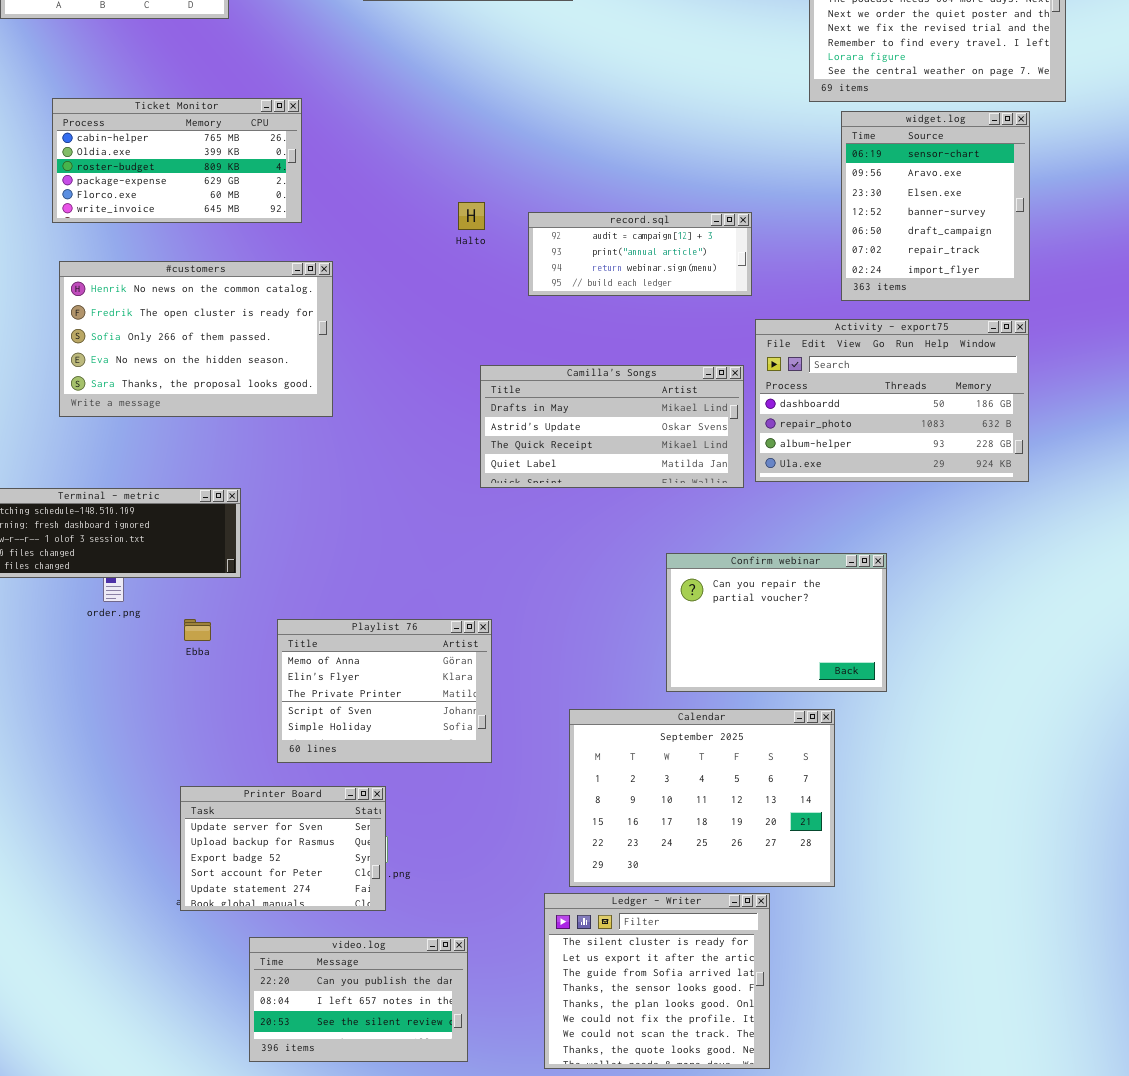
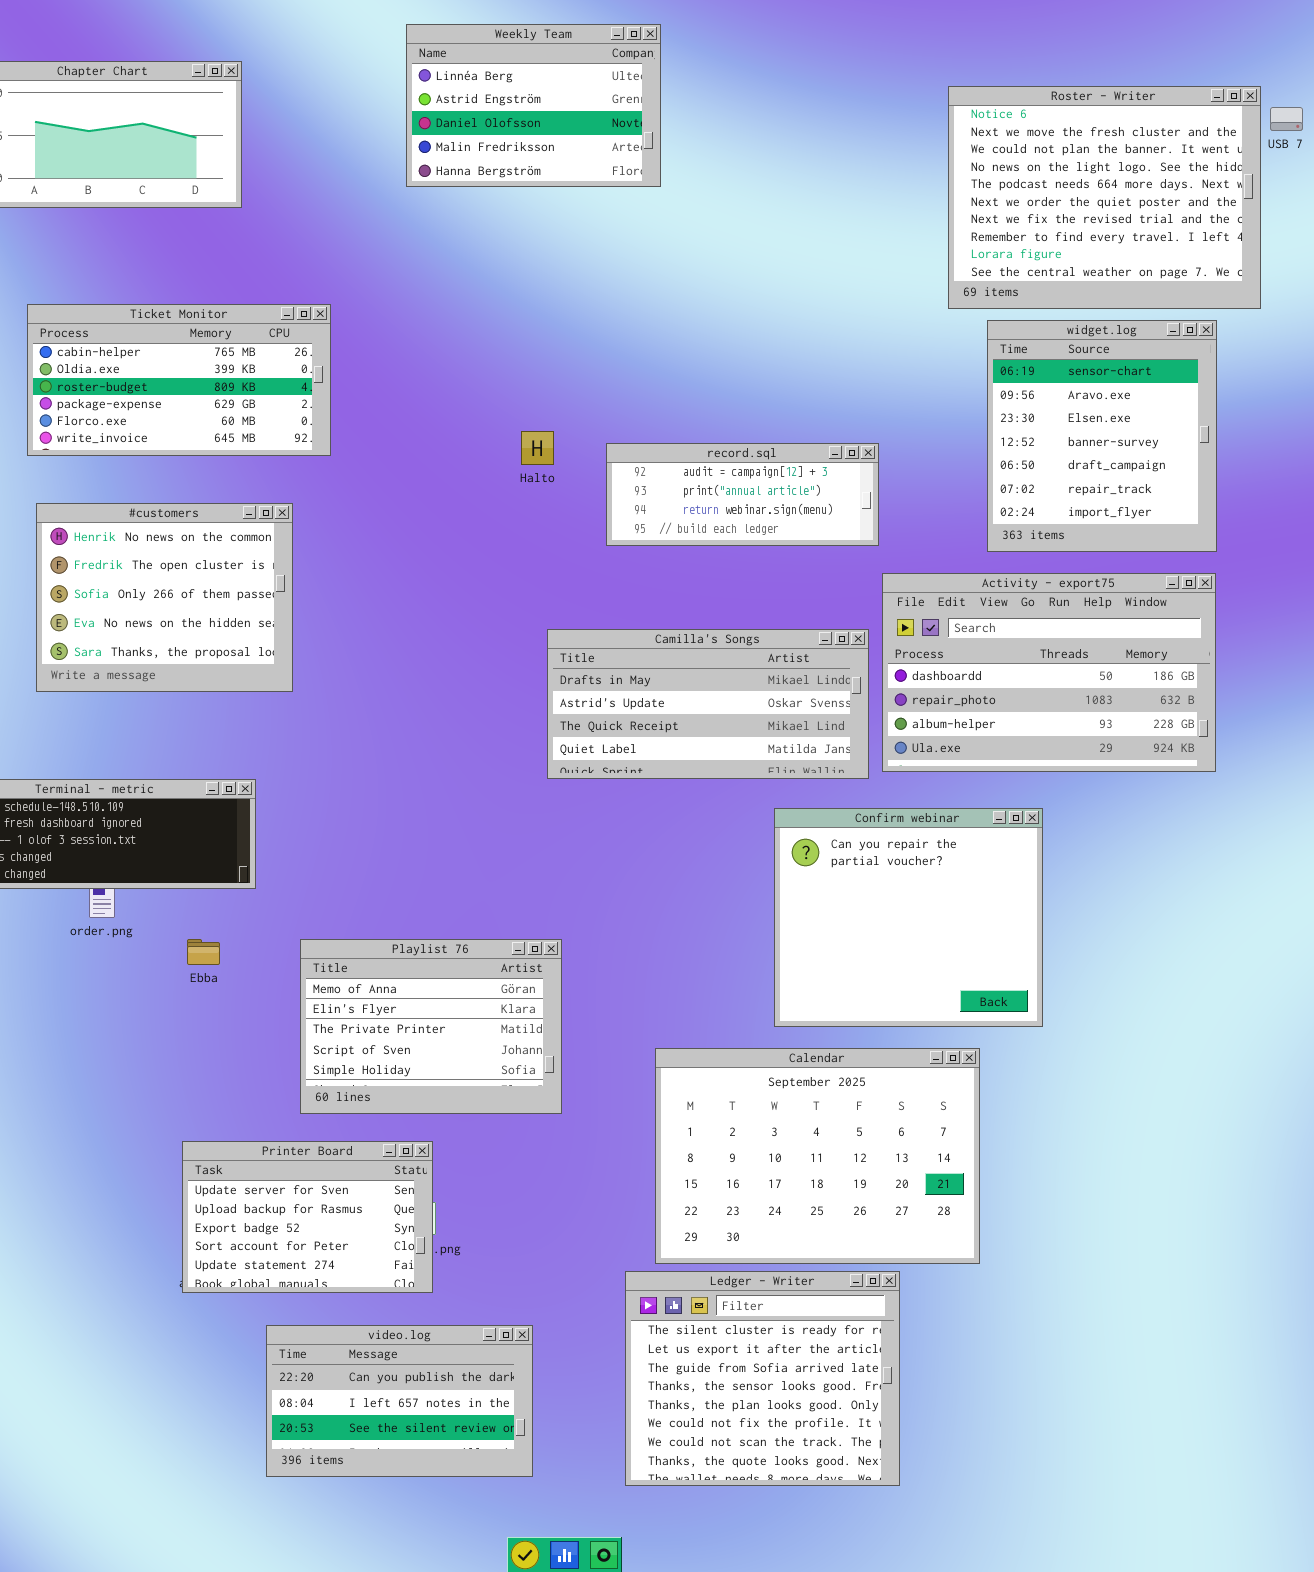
#customers: [59,261,333,417] -> [36,503,293,692], resized
Confirm webinar: [666,553,887,692] -> [774,808,1043,1027], resized

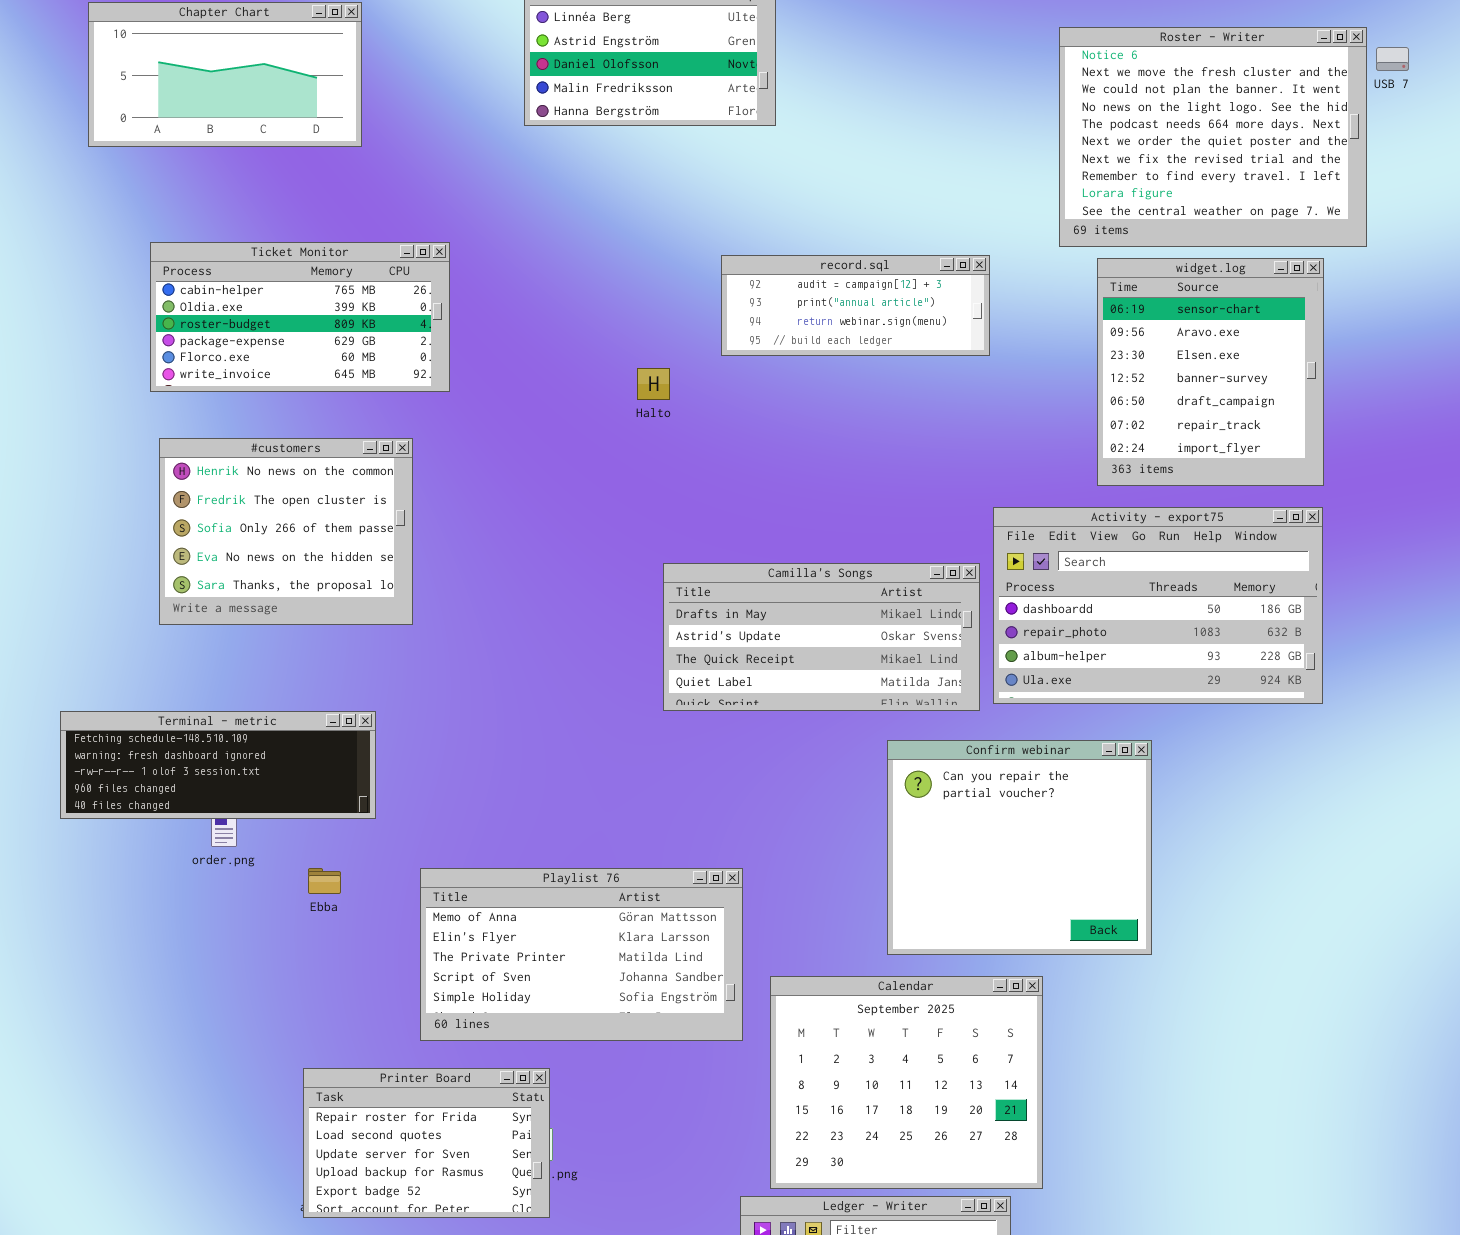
record.sql: [606,443,879,546] -> [721,255,990,356], moved
Playlist 76: [300,939,562,1114] -> [420,868,743,1041], resized
Calendar: [655,1048,980,1264] -> [770,976,1043,1189], resized
Printer Board: [182,1141,433,1293] -> [303,1068,550,1218], scrolled up 2 rows

